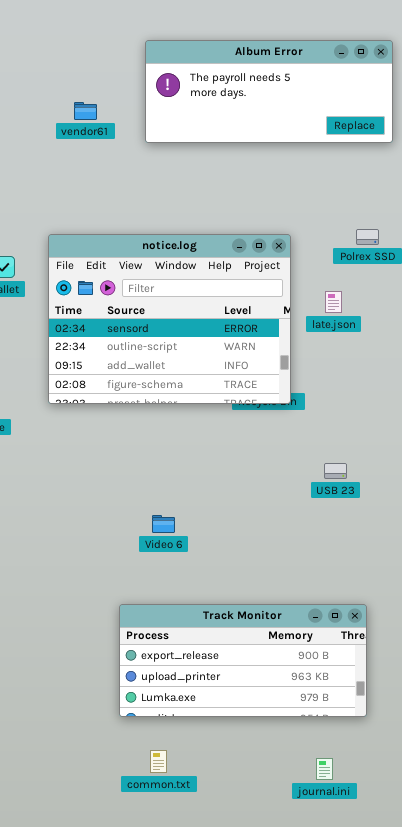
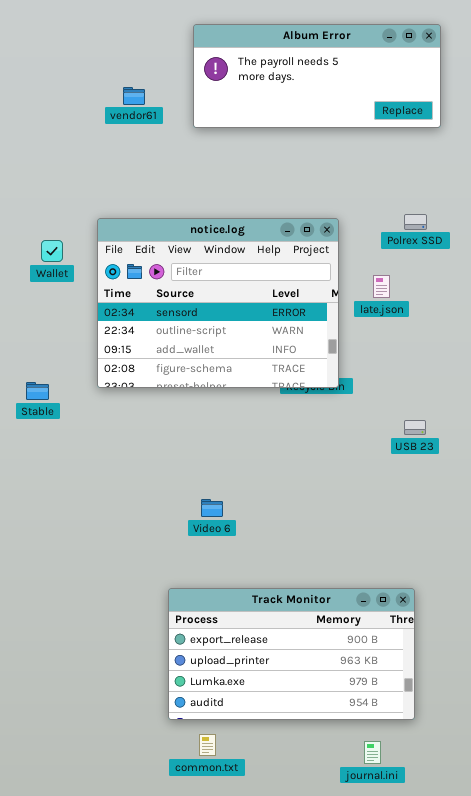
USB 23: [324,463,347,479] -> [404,420,426,435], moved
Track Monitor: [119,604,367,717] -> [168,588,415,720], resized

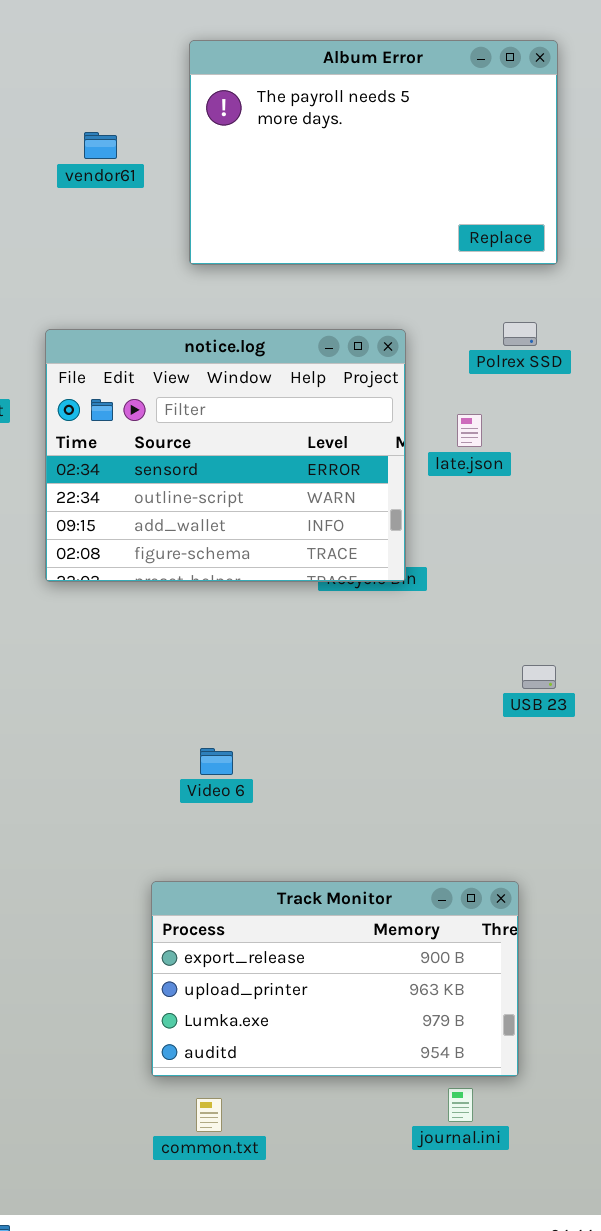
Album Error: [193,24,441,128] -> [189,40,558,265], resized
USB 23: [404,420,426,435] -> [522,665,556,689], moved
journal.ini: [364,741,381,764] -> [448,1088,473,1122], moved

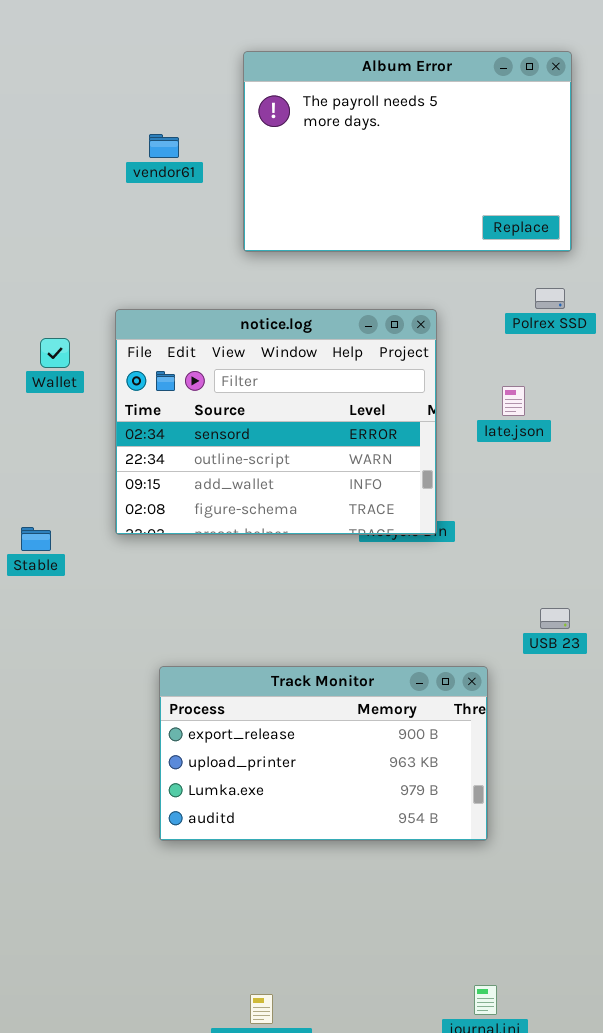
Polrex SSD: [503,322,537,346] -> [535,288,565,309], moved
late.json: [457,414,482,447] -> [502,386,525,416], moved
Track Monitor: [151,881,519,1077] -> [159,666,488,841], moved

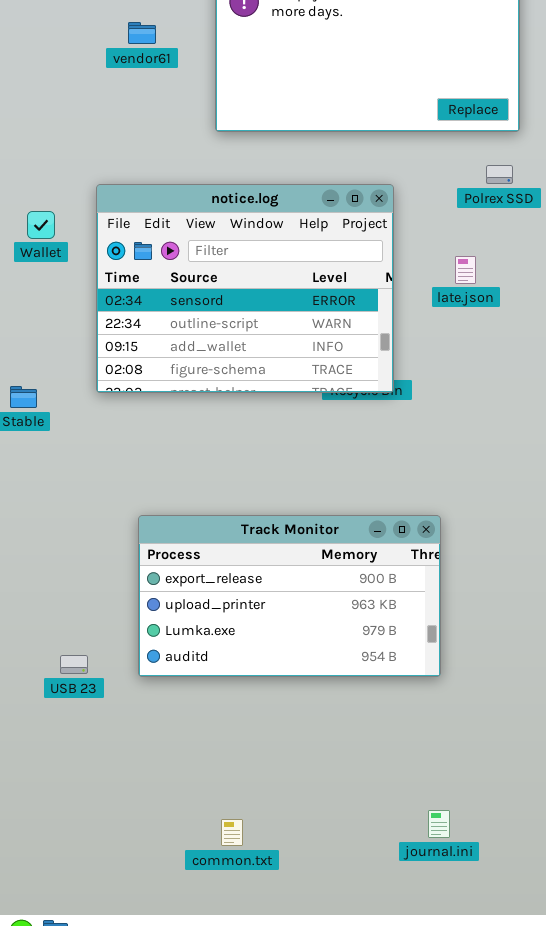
USB 23: [540,608,570,629] -> [60,655,88,674], moved

